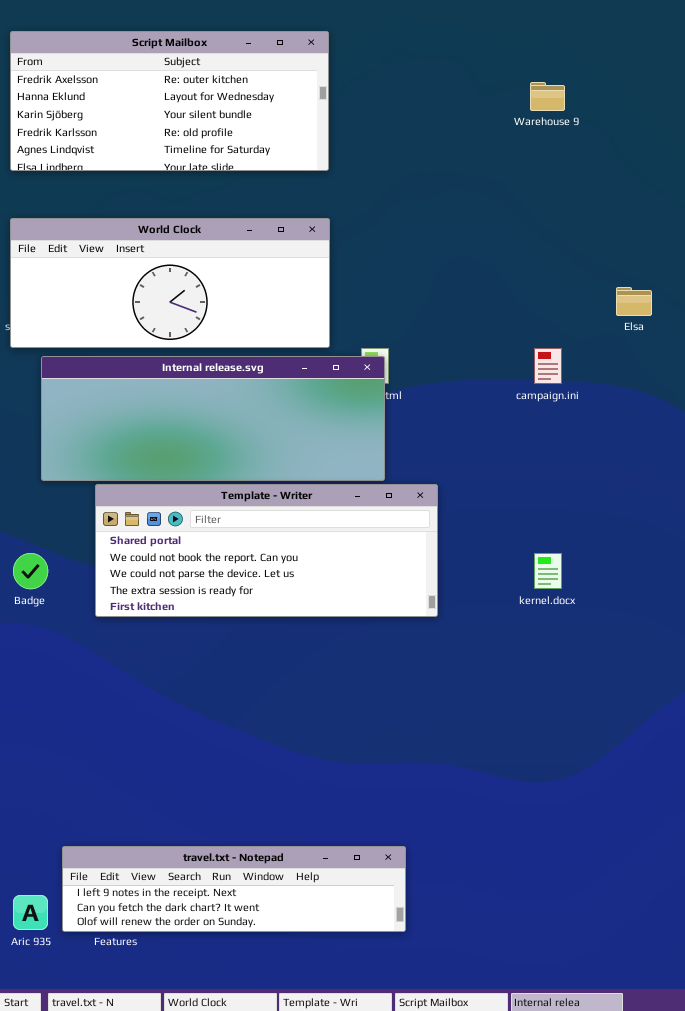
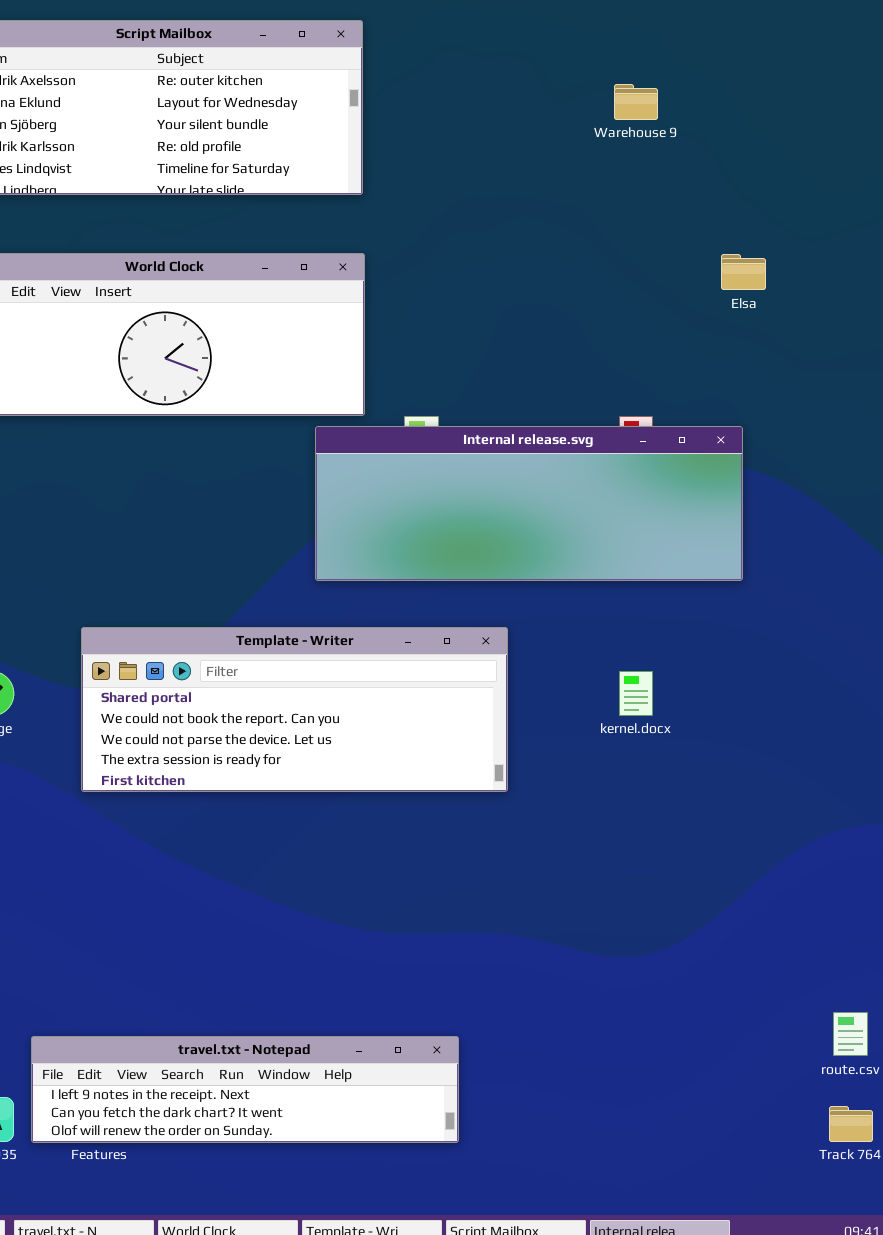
Elsa: [616,287,652,316] -> [721,254,766,290], moved
Internal release.svg: [41,356,385,481] -> [315,426,743,581], moved
Template - Writer: [95,484,438,617] -> [81,627,508,792], moved

